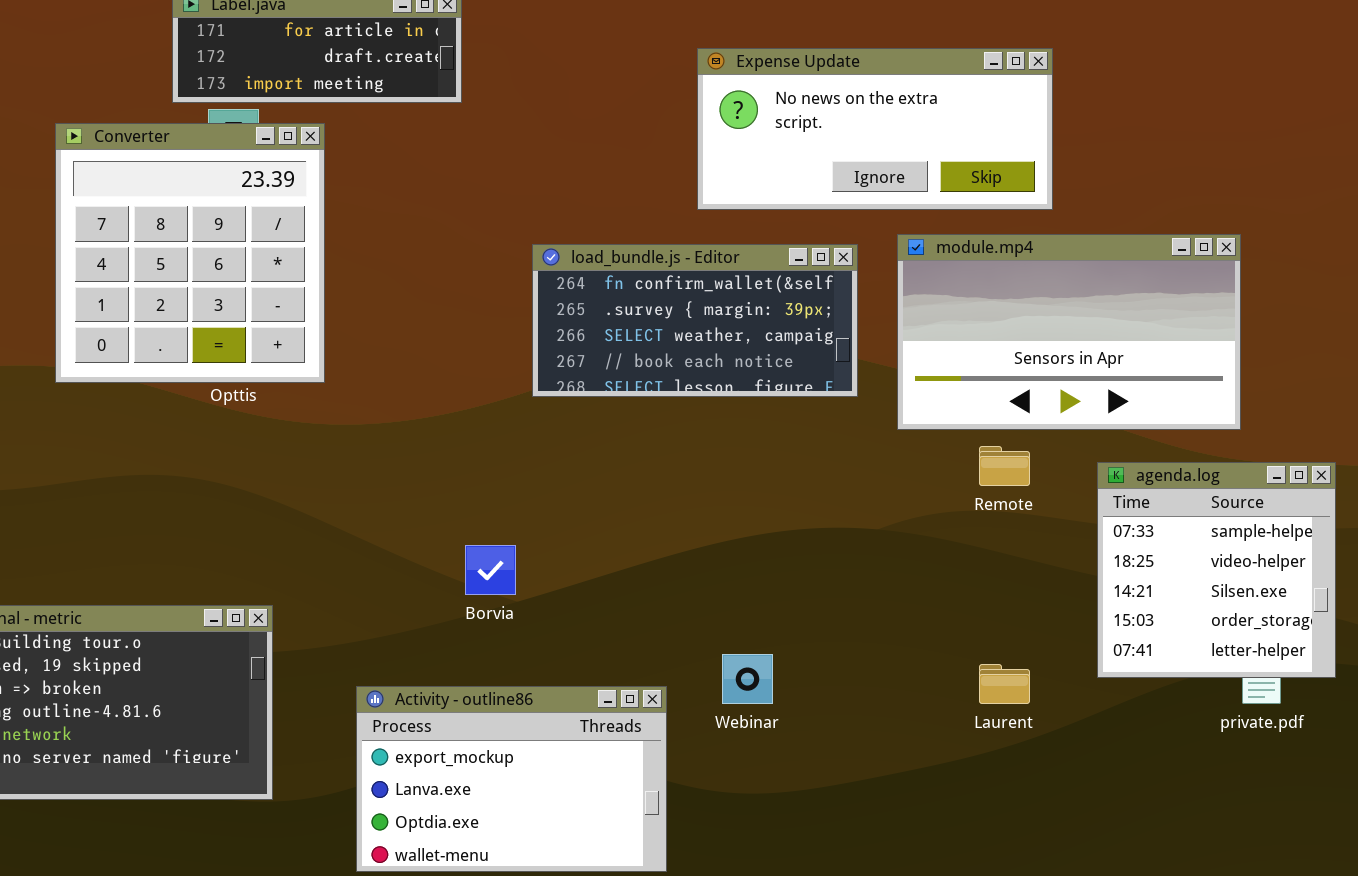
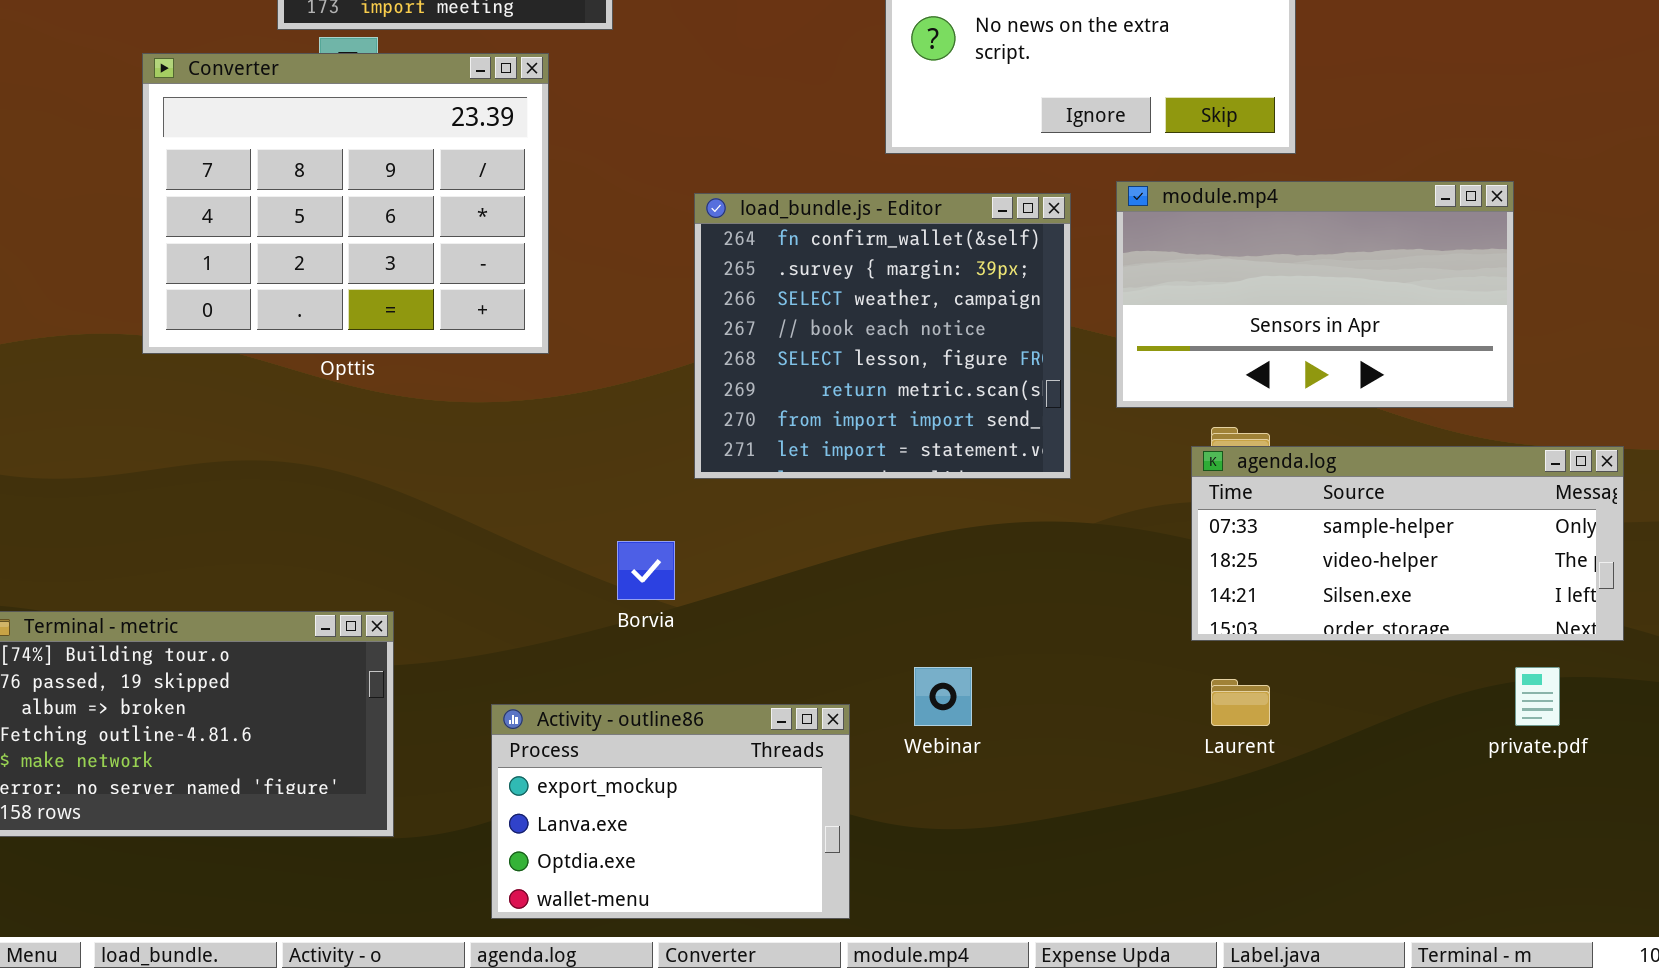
Converter: [55,123,325,383] -> [142,53,549,354], resized
load_bundle.js - Editor: [532,244,858,397] -> [694,193,1071,479], resized
agenda.log: [1097,462,1336,678] -> [1191,446,1624,641], resized

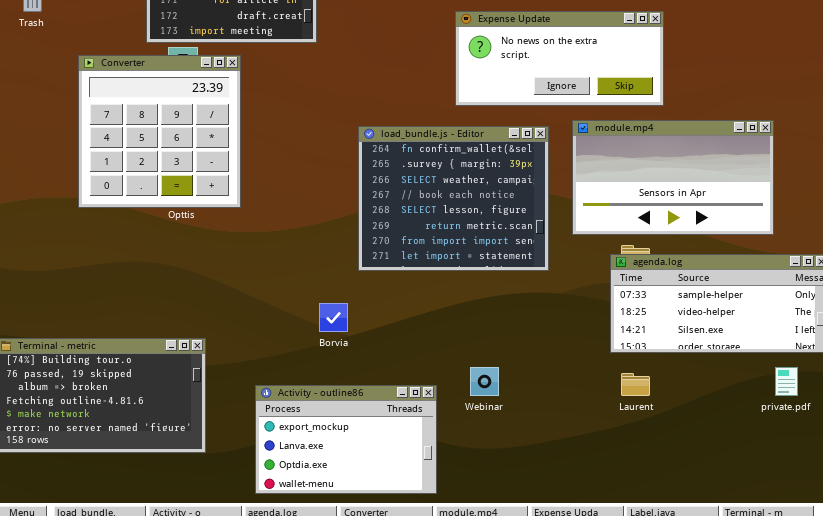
Converter: [142,53,549,354] -> [78,55,241,208], resized

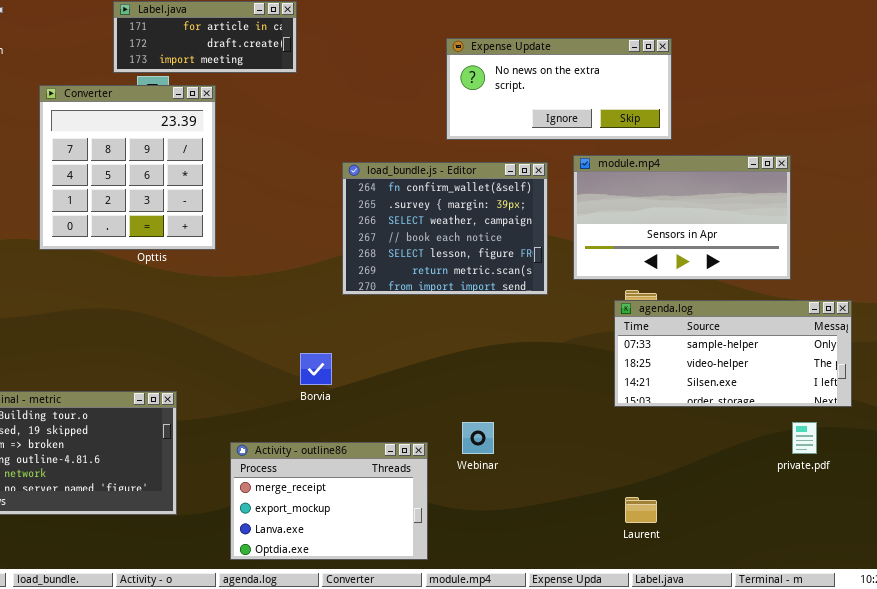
load_bundle.js - Editor: [358,126,549,271] -> [342,162,548,295], resized
Laurent: [621,373,650,396] -> [625,497,657,523], moved
Activity - outline86: [255,385,437,494] -> [230,442,428,560], scrolled up 1 row

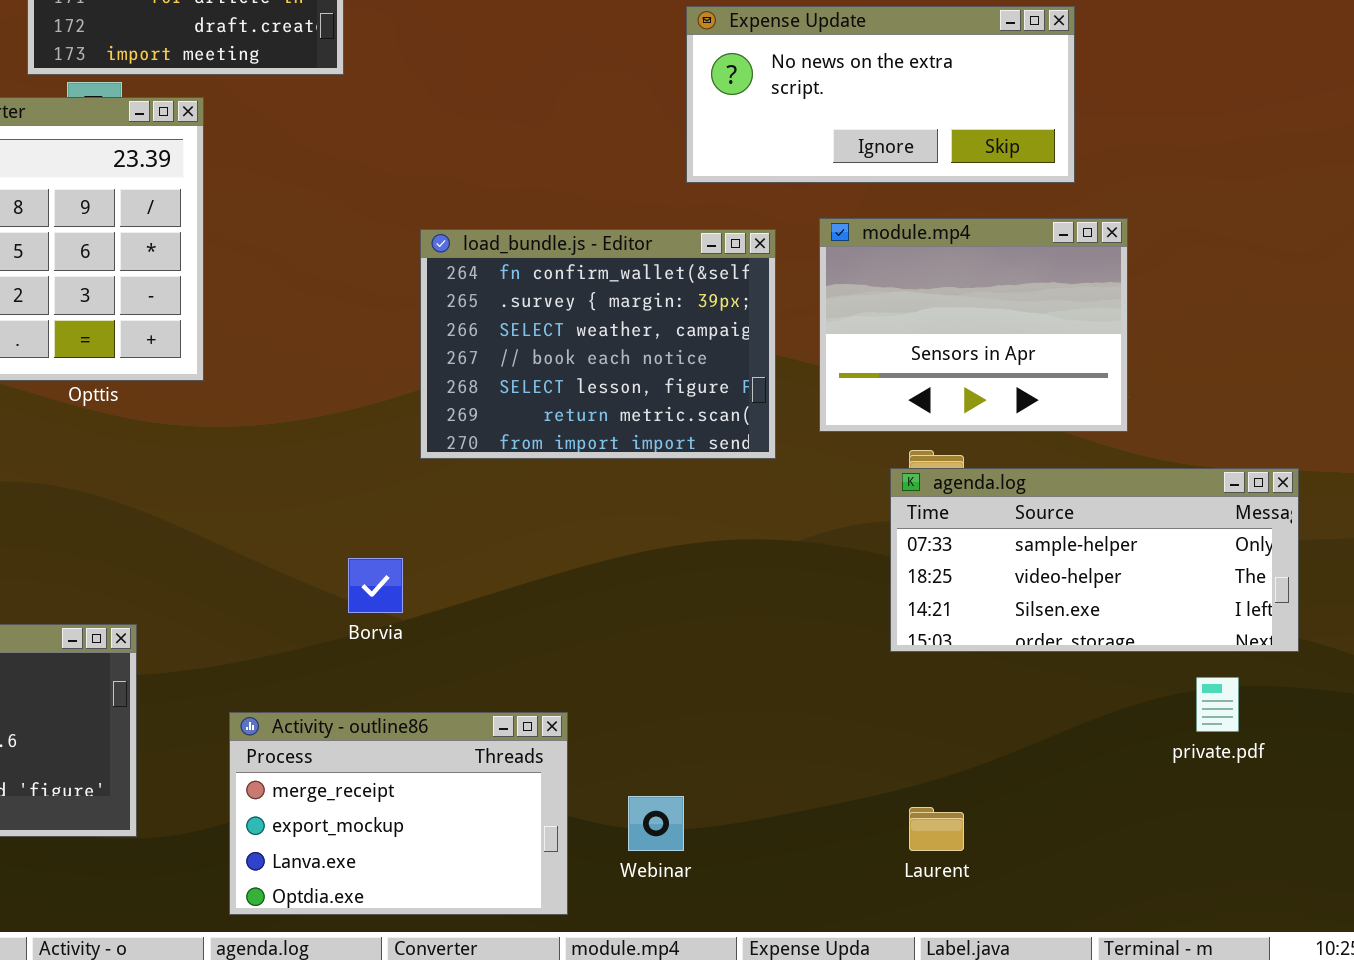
Expense Update: [446,38,672,140] -> [686,6,1075,183], moved
module.mp4: [573,155,791,280] -> [819,218,1128,432], resized
Webinar: [462,422,494,454] -> [628,796,684,851], moved

